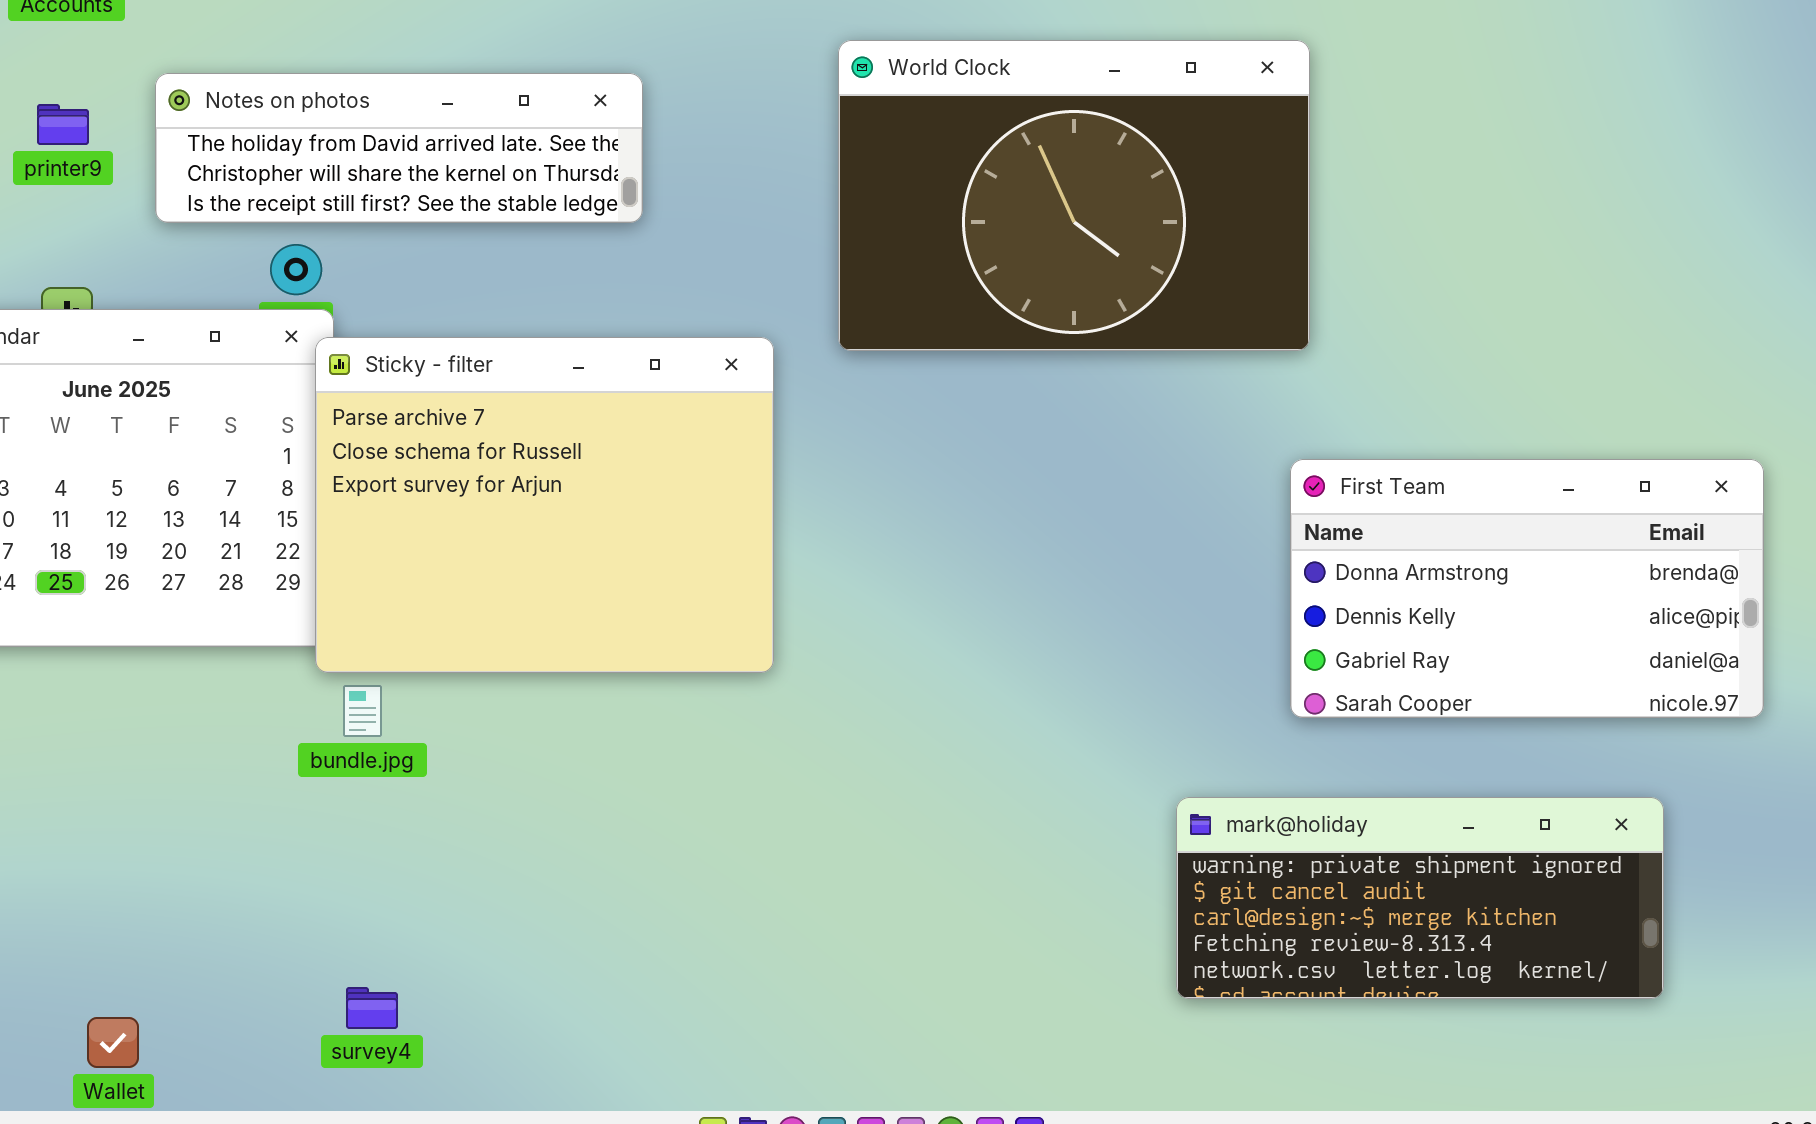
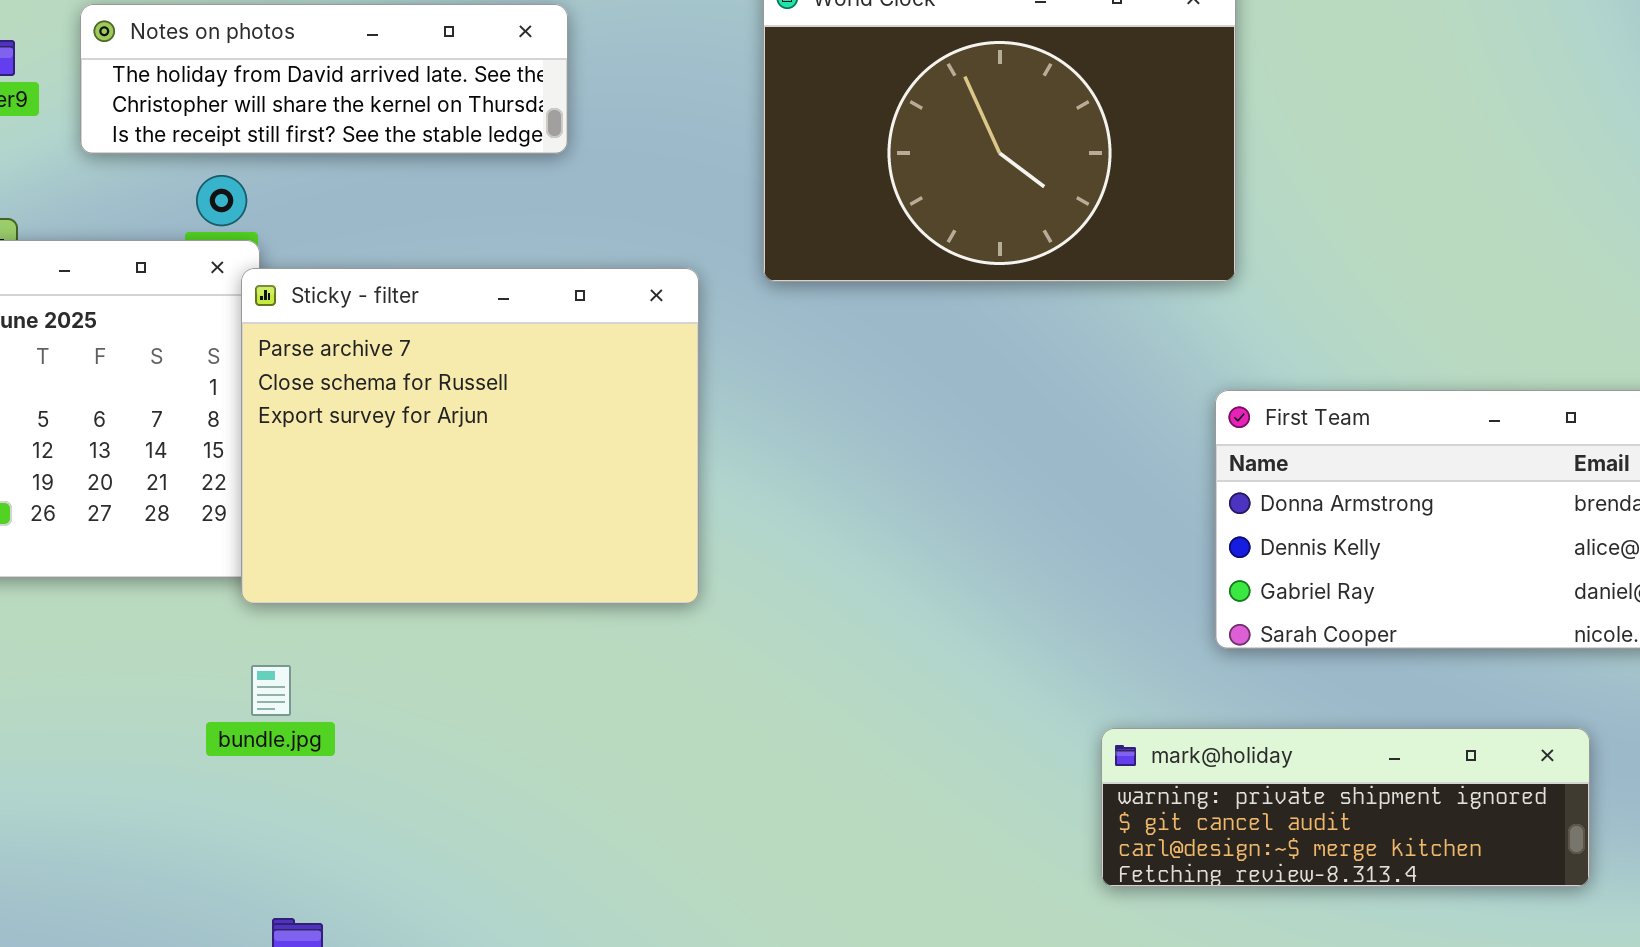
bundle.jpg: [343,685,382,737] -> [251,665,291,716], moved
mark@holiday: [1176,797,1664,999] -> [1101,728,1590,887], resized

